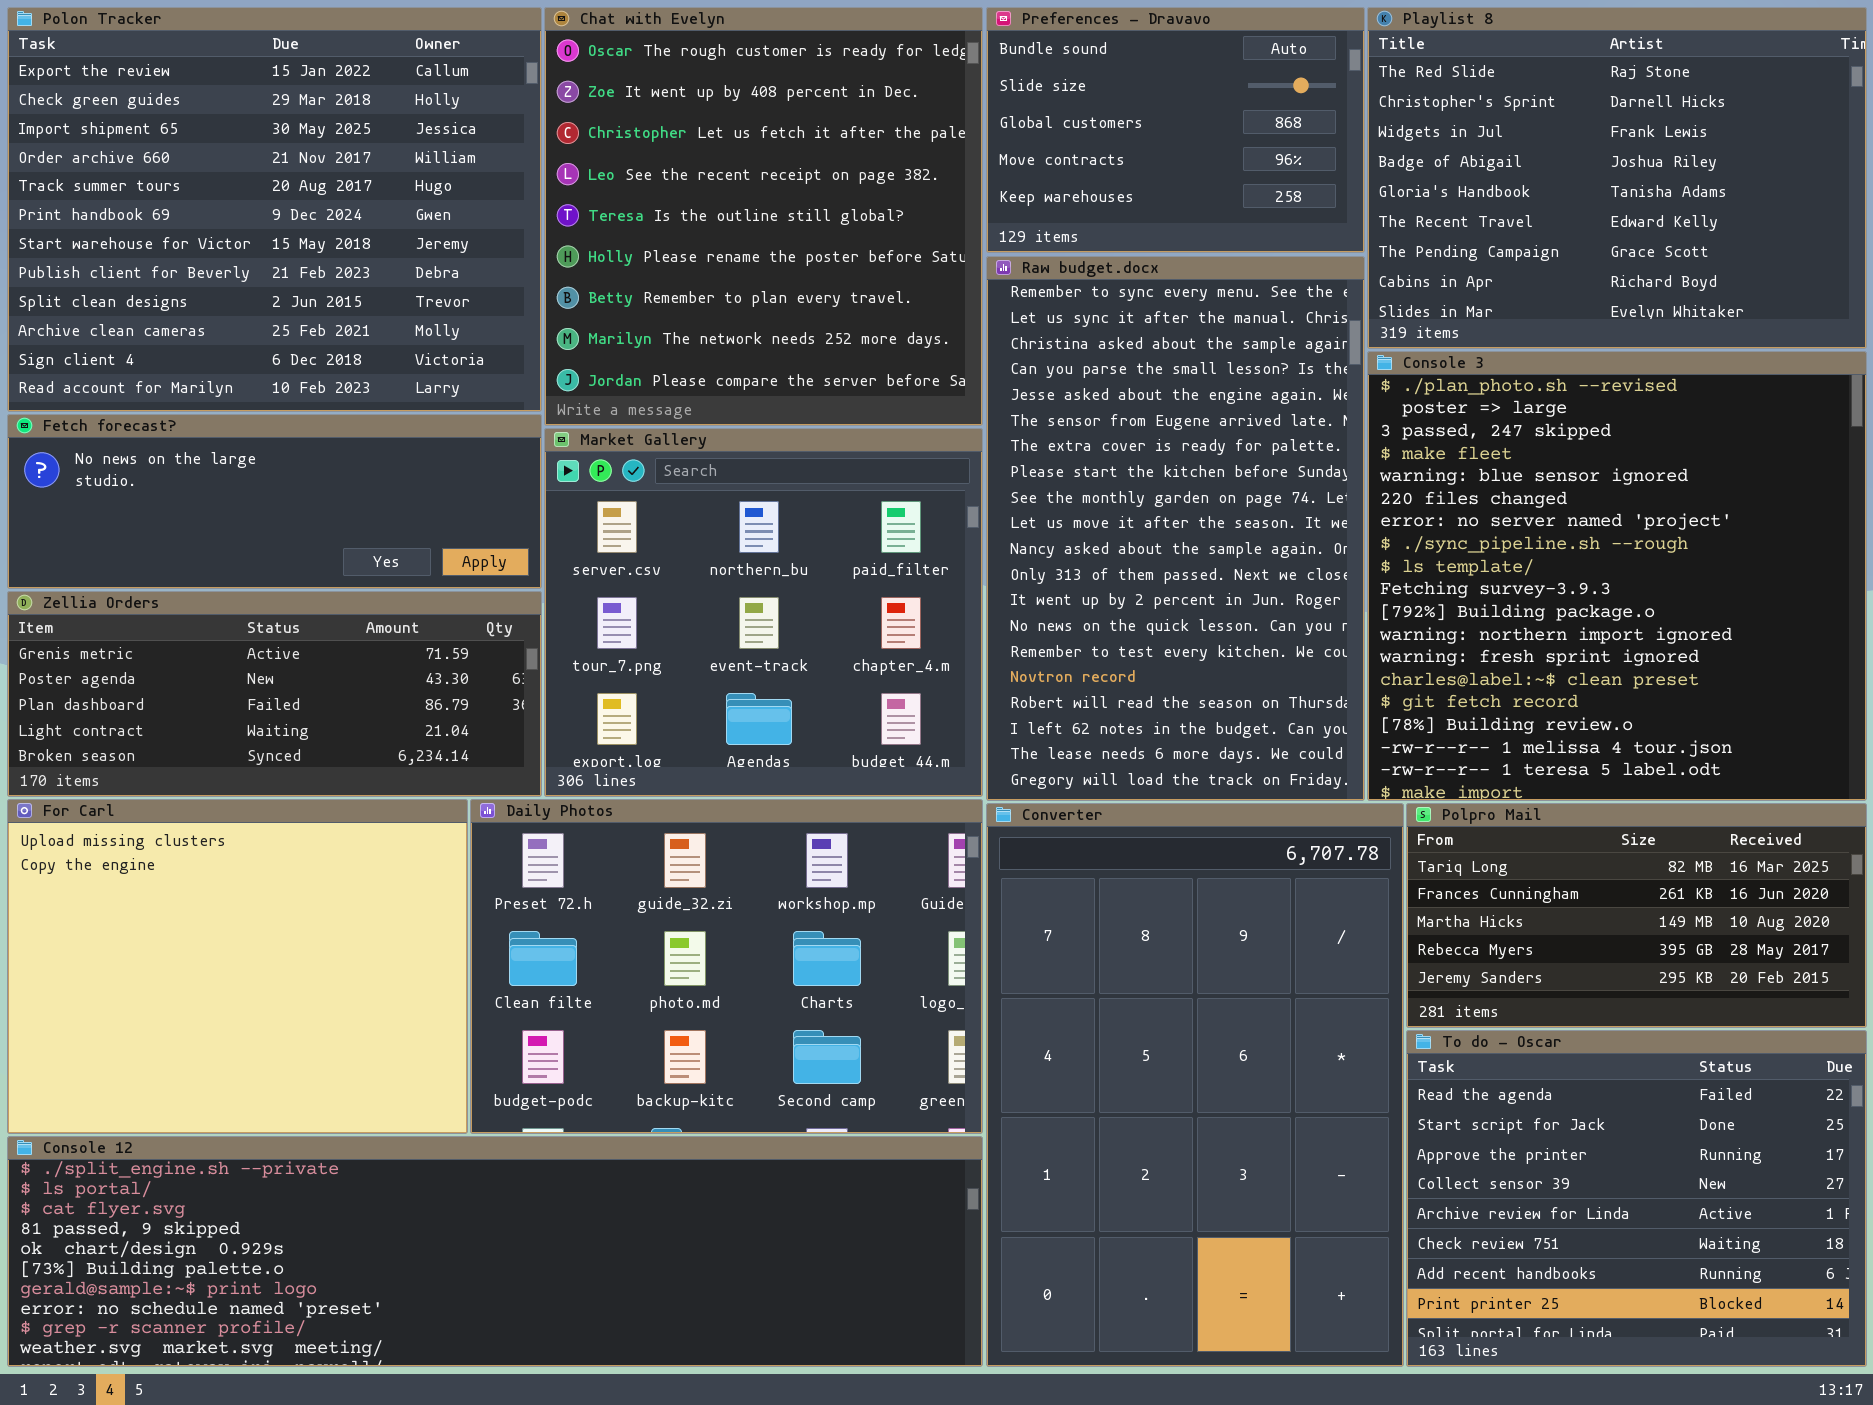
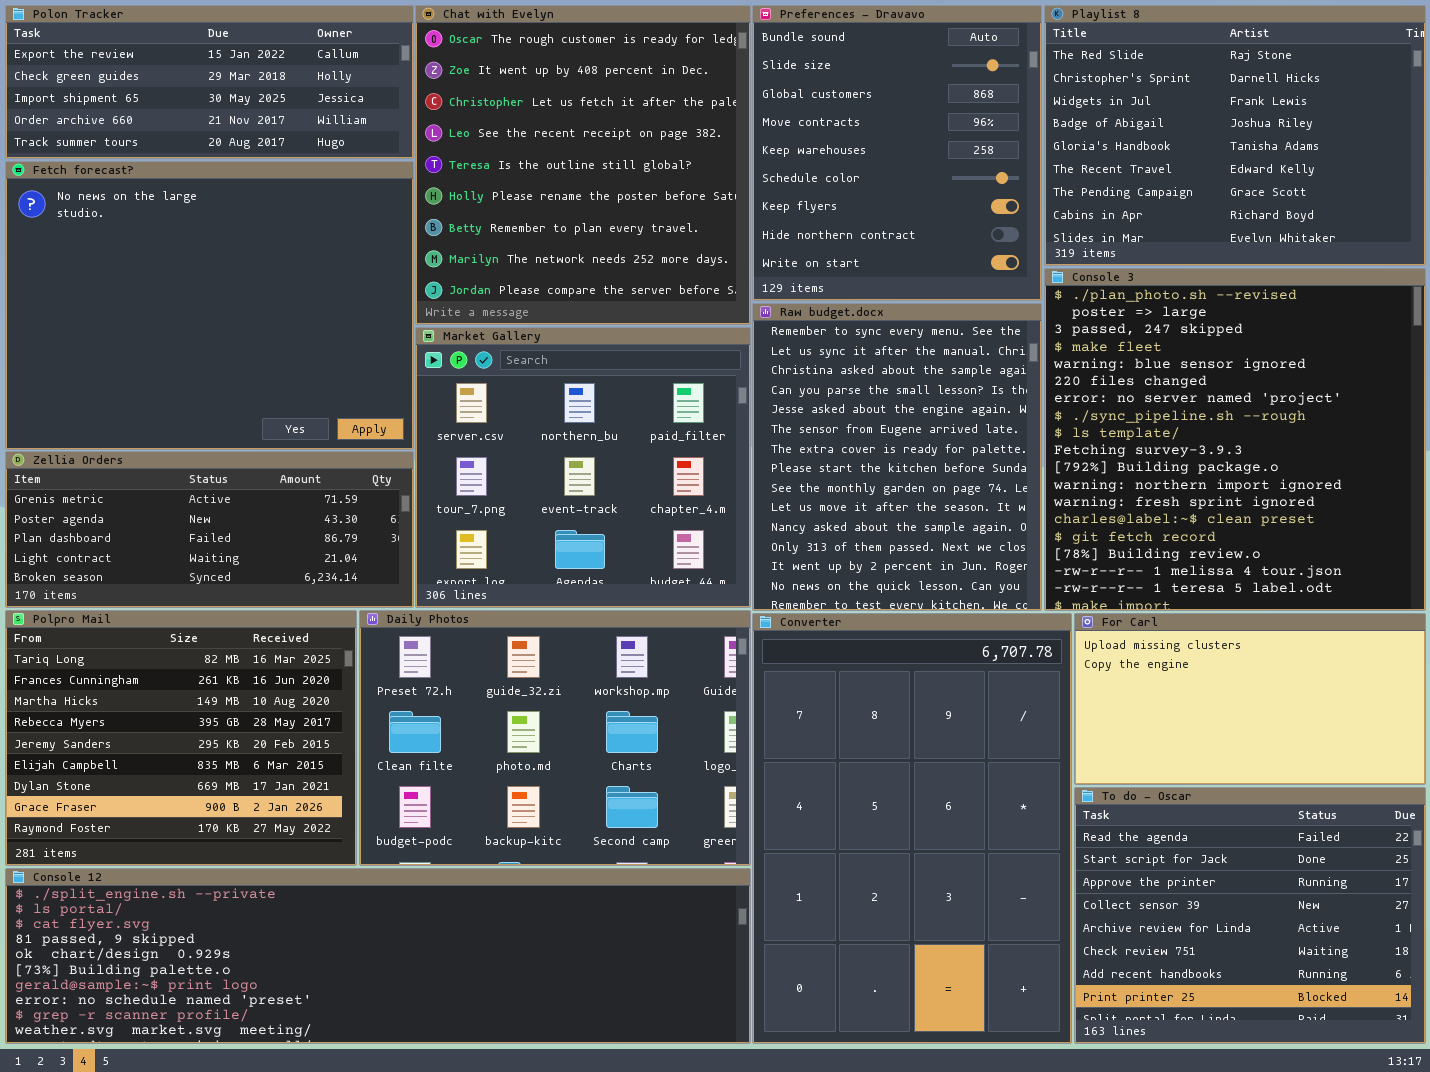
Polon Tracker: [7,7,542,412] -> [5,5,414,159], resized
Preferences - Dravavo: [986,7,1365,253] -> [752,5,1042,301], resized
Raw budget.docx: [986,256,1365,801] -> [752,303,1042,611], resized
Fetch forecast?: [7,414,542,589] -> [5,161,414,450], resized
For Carl: [7,799,468,1134] -> [1074,613,1426,785], moved, resized
Polpro Mail: [1406,803,1867,1028] -> [5,610,357,866], moved, resized

